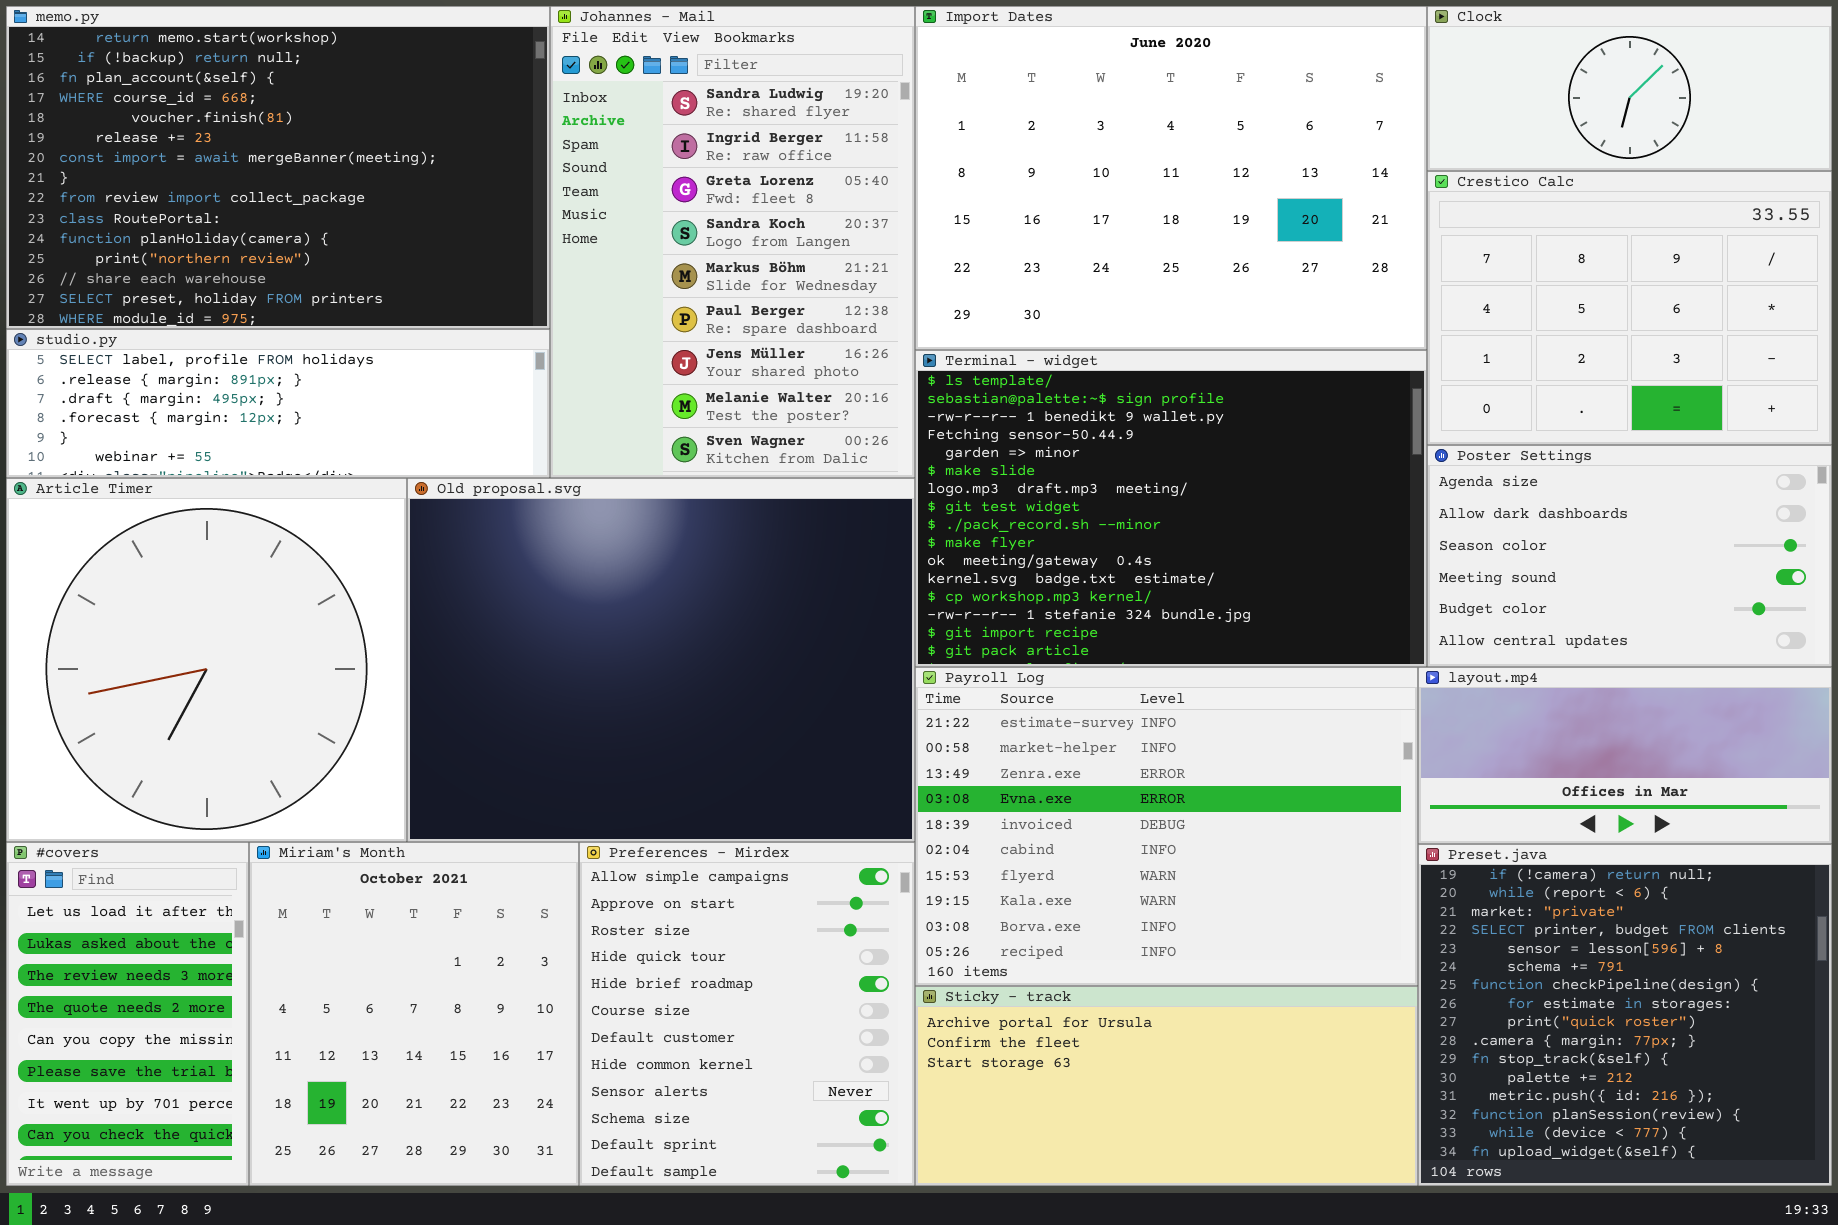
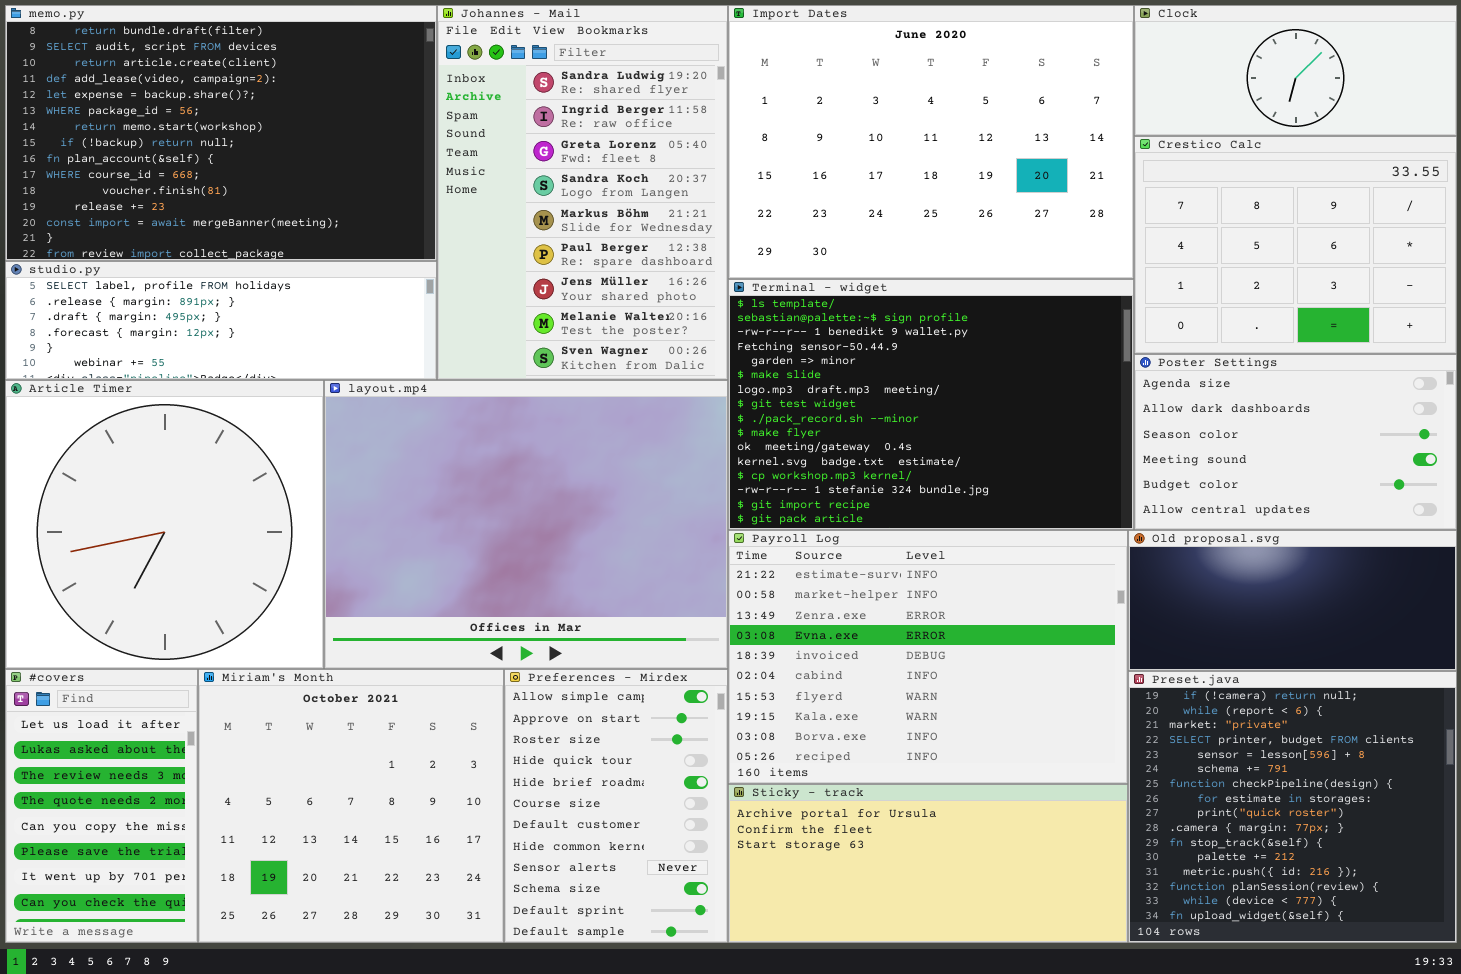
memo.py: [6,6,550,329] -> [5,5,437,261], scrolled up 6 rows
Old proposal.svg: [407,478,915,842] -> [1128,530,1457,671], moved, resized
layout.mp4: [1418,667,1832,844] -> [324,380,728,669], moved, resized
Miriam's Month: [249,842,579,1186] -> [198,669,504,943], resized
Preferences - Mirdex: [579,842,915,1186] -> [504,669,728,943], resized

